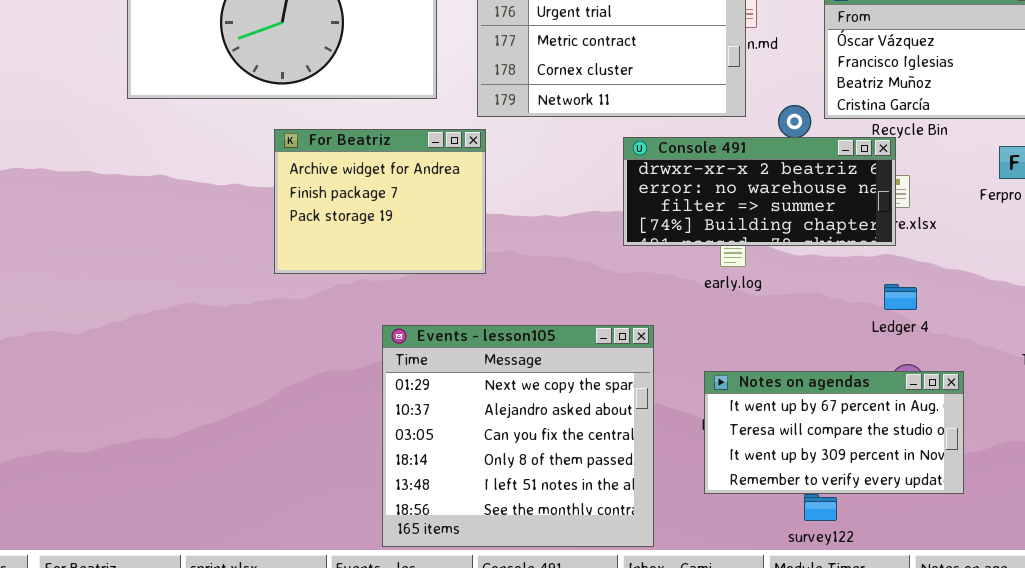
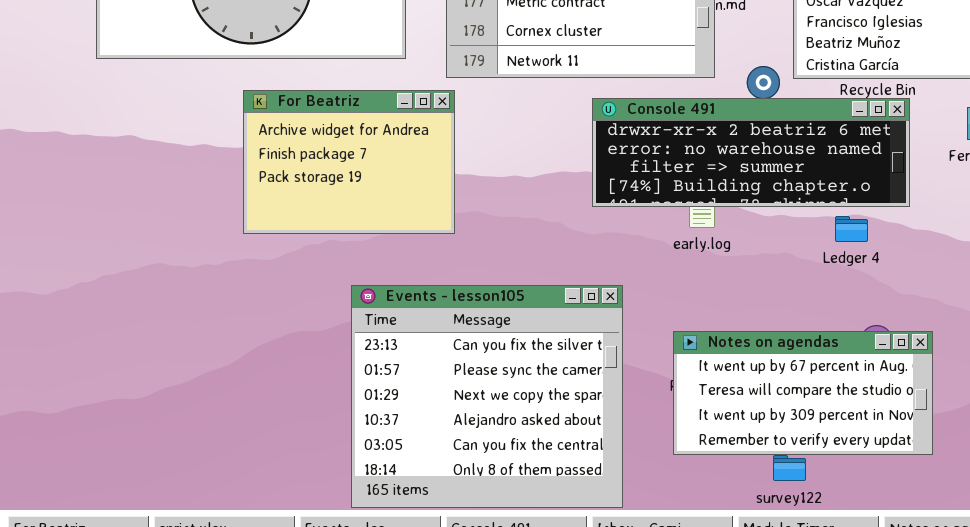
Console 491: [623,137,896,246] -> [592,98,910,207], resized
Ledger 4: [884,284,917,310] -> [835,216,868,242], moved
Events - lesson105: [382,325,654,547] -> [351,285,623,508], scrolled up 2 rows

